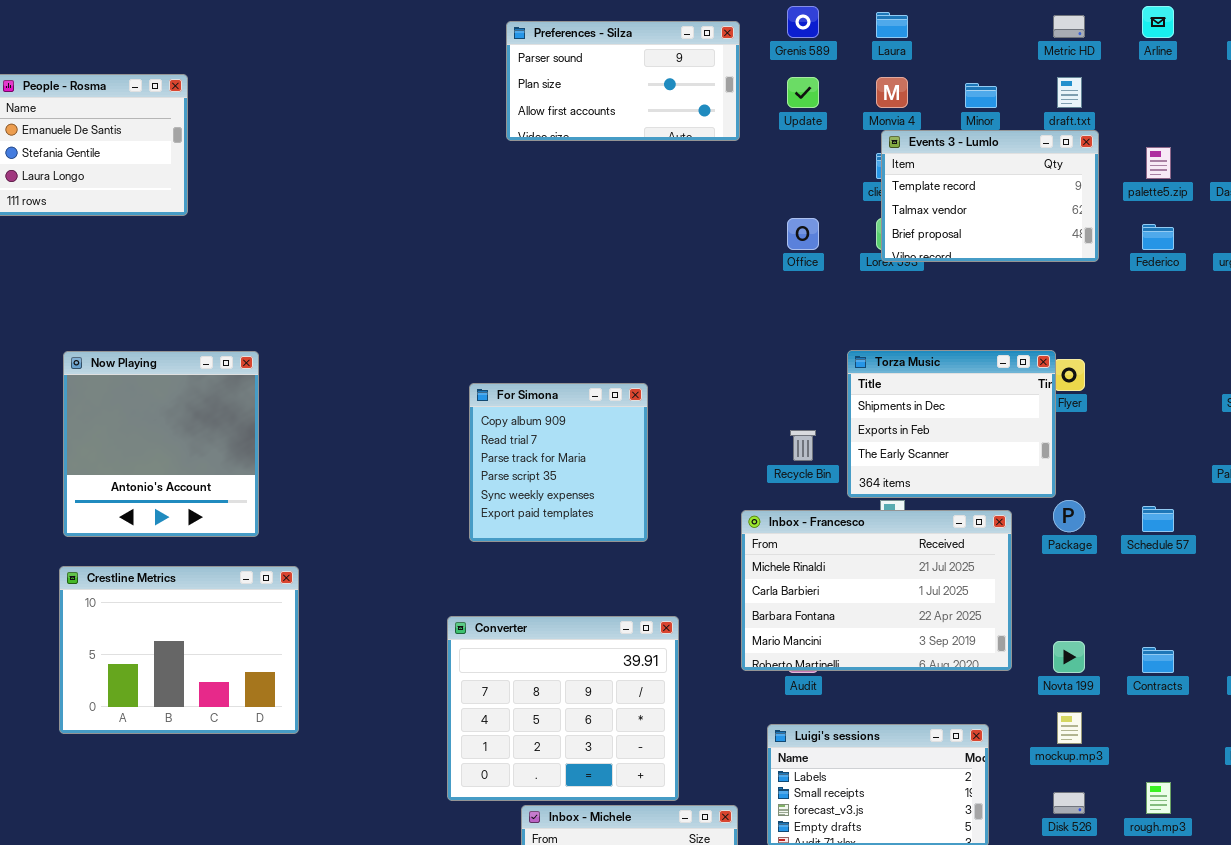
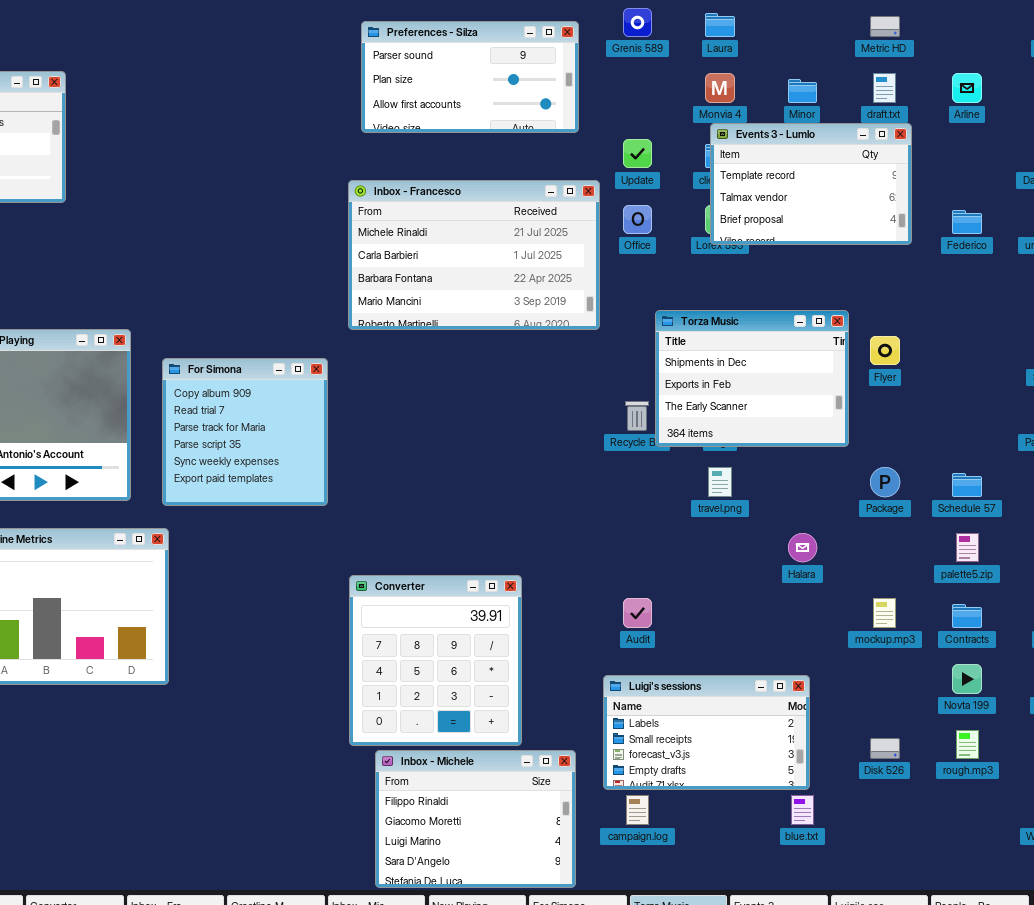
Arline: [1142,6,1174,38] -> [952,73,982,103], moved
Update: [787,77,819,108] -> [623,139,652,168], moved
palette5.zip: [1146,147,1171,179] -> [956,533,979,562], moved
Torza Music: [847,350,1056,498] -> [655,310,849,447], moved
For Simona: [469,383,648,542] -> [162,358,328,506], moved
Inbox - Francesco: [741,510,1012,671] -> [348,180,600,330], moved
Converter: [447,616,679,801] -> [349,575,522,746], resized
Novta 199: [1053,641,1085,673] -> [952,664,982,694], moved
mockup.mp3: [1057,712,1082,744] -> [873,598,896,628], moved

